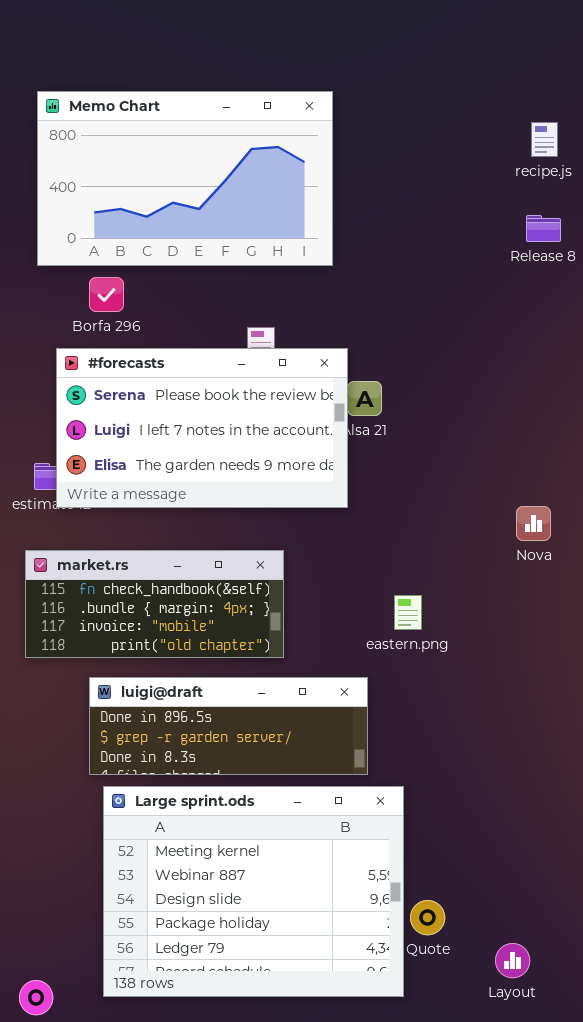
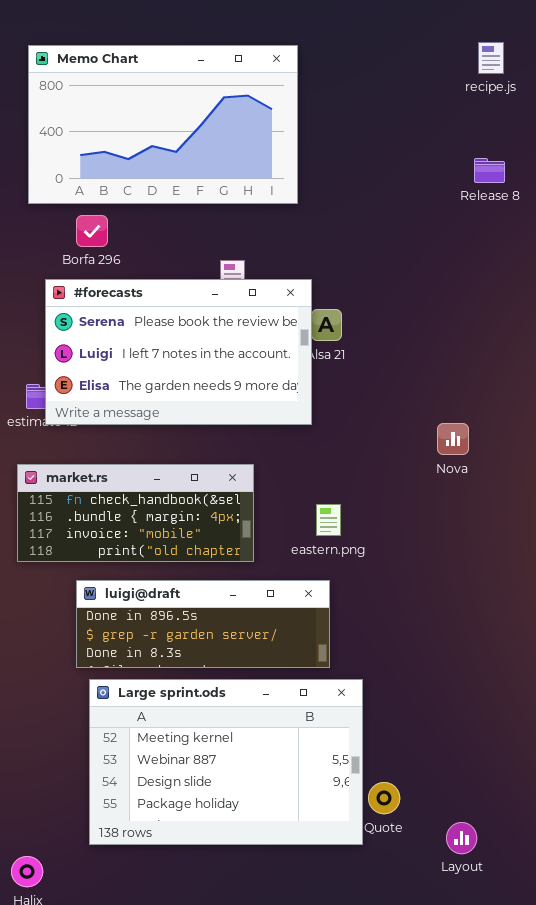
recipe.js: [531,122,558,157] -> [478,42,504,74], moved
Nova: [516,506,551,541] -> [437,423,469,455], moved
eastern.png: [394,595,422,630] -> [316,504,341,536], moved
Large sprint.ods: [103,786,404,997] -> [89,679,363,845], resized

